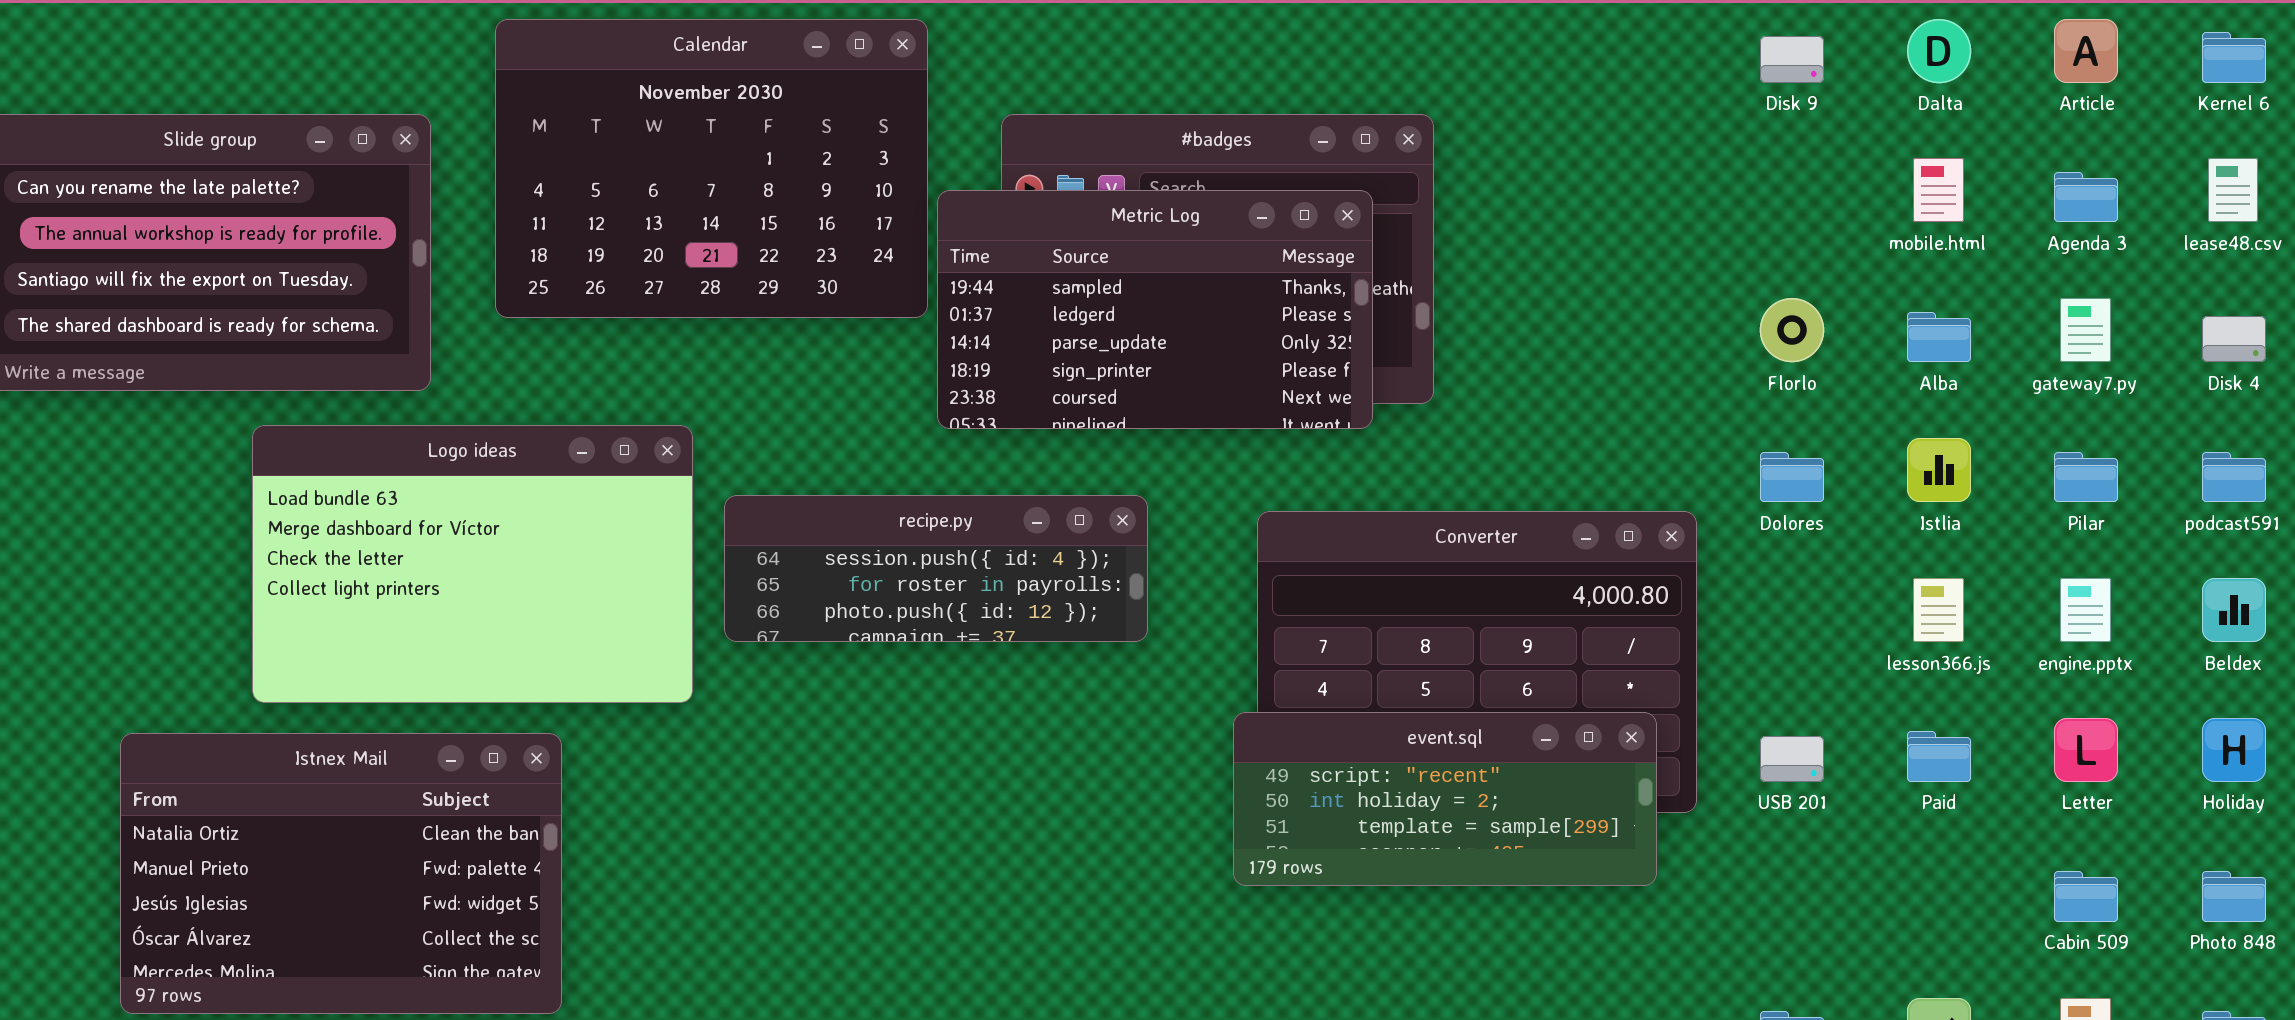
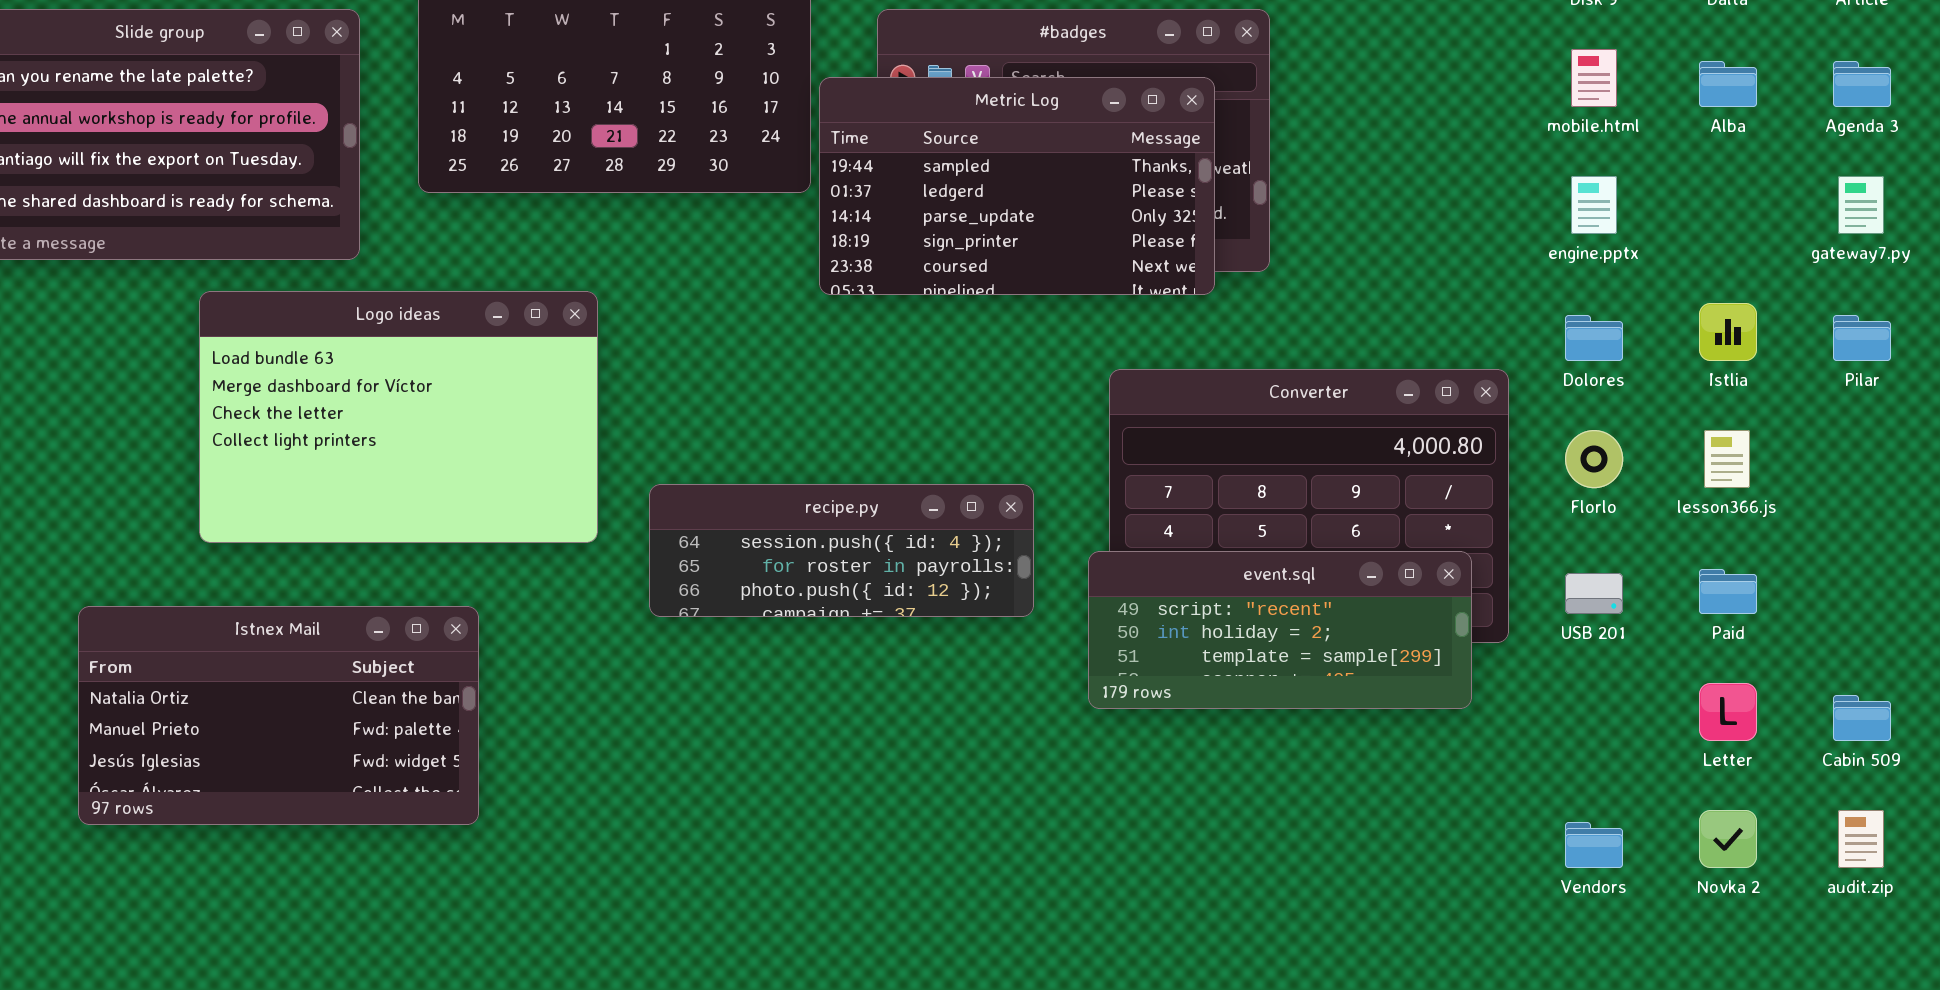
mobile.html: [1913,158,1964,222] -> [1571,49,1617,107], moved
Florlo: [1760,298,1824,362] -> [1565,430,1623,488], moved
Alba: [1907,312,1971,362] -> [1699,61,1757,107], moved
recipe.py: [724,495,1148,642] -> [649,484,1034,617], moved
engine.pptx: [2060,578,2111,642] -> [1571,176,1617,234], moved
Letter: [2054,718,2118,782] -> [1699,683,1757,741], moved
Istnex Mail: [120,733,562,1014] -> [78,606,479,825], resized

